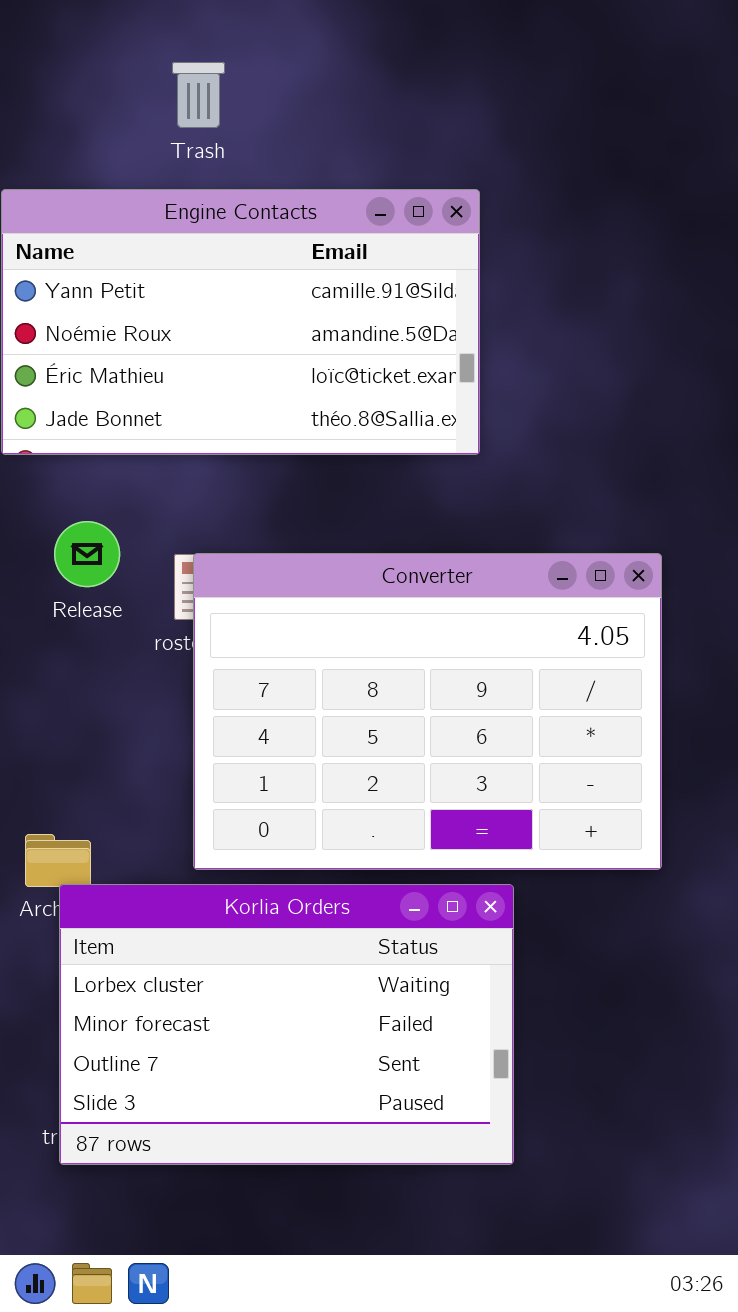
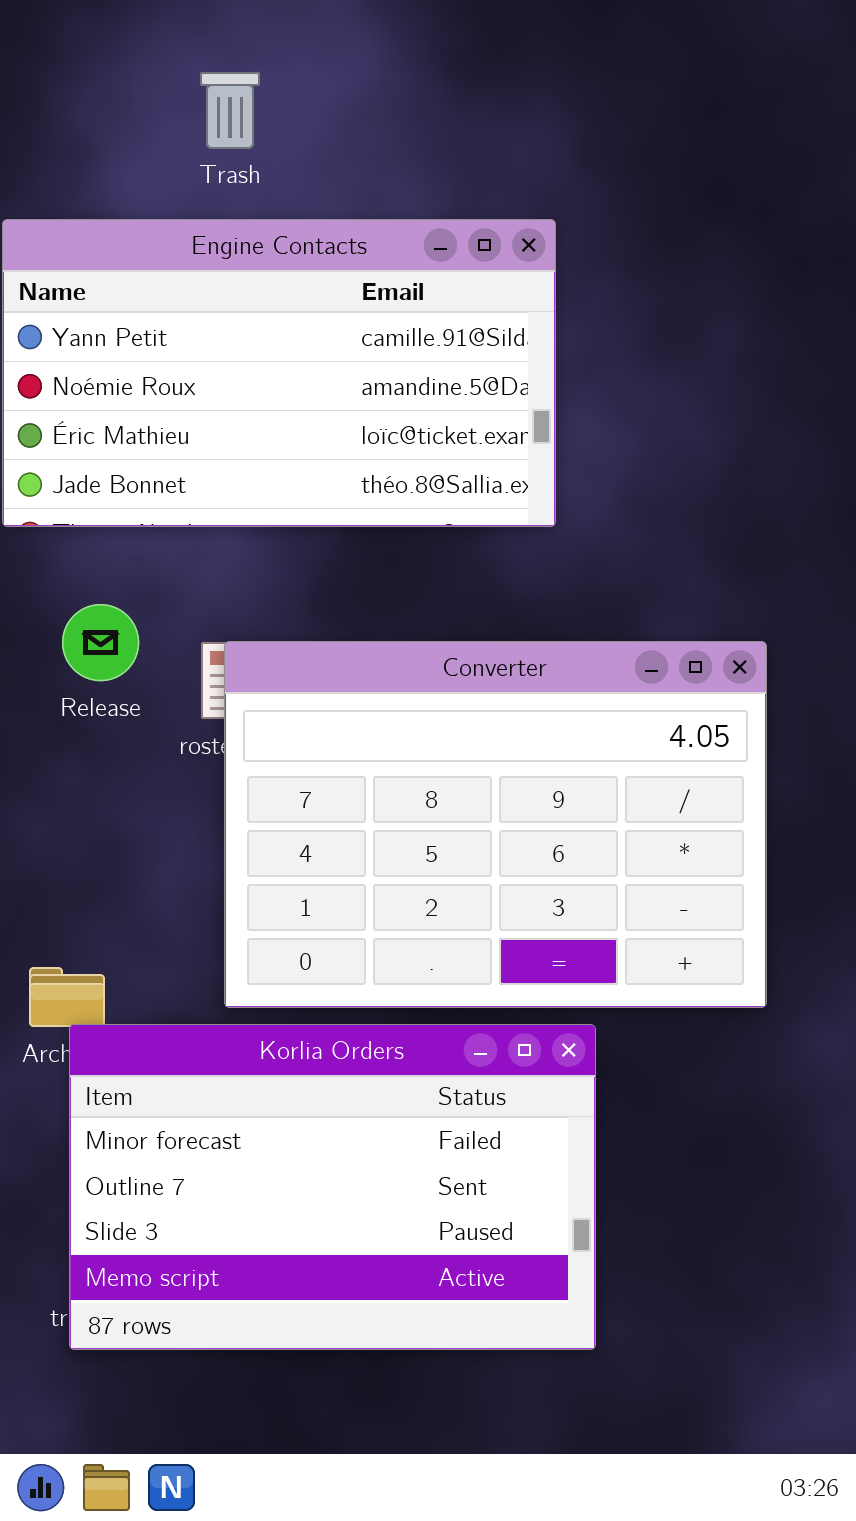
Korlia Orders: [59,884,514,1165] -> [69,1024,596,1350], scrolled down 1 row

